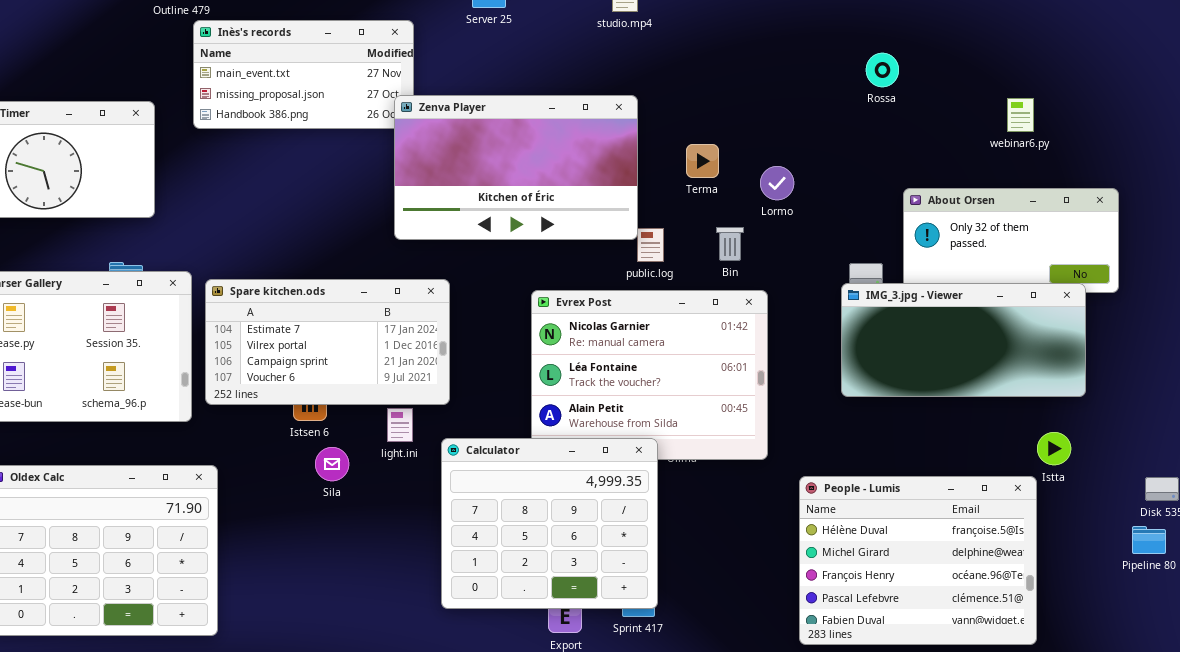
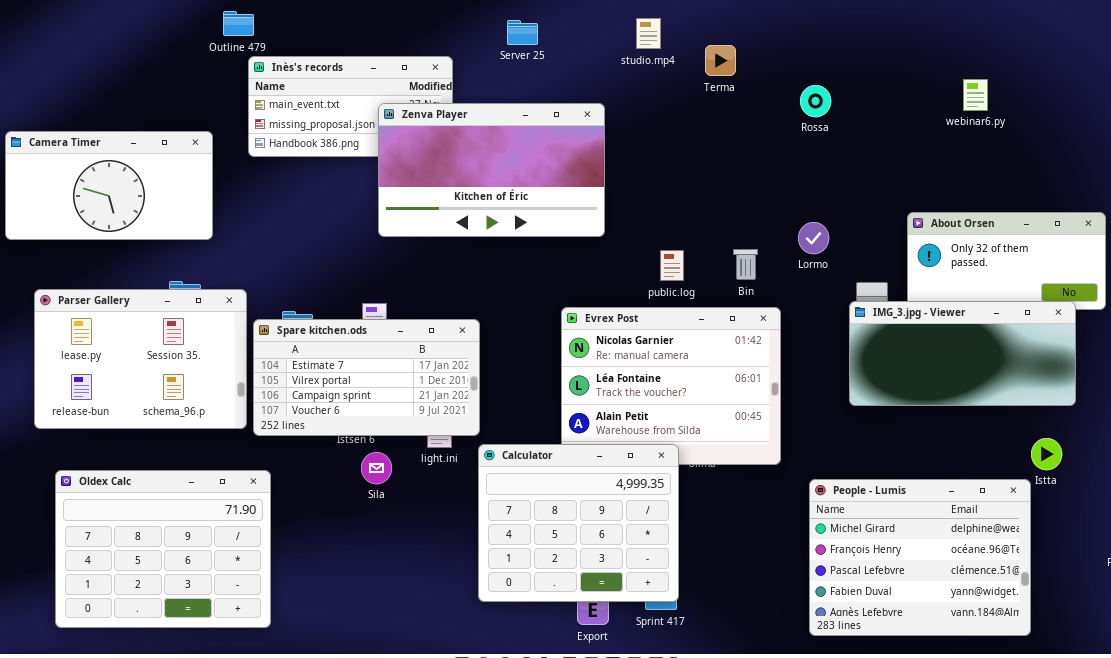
Rossa: [866,53,899,87] -> [800,85,831,117], moved
Zenva Player: [394,95,638,240] -> [378,103,605,237], moved
webinar6.py: [1007,98,1034,132] -> [963,79,988,111], moved
Terma: [686,144,719,178] -> [705,45,736,76], moved
Lormo: [760,166,794,200] -> [798,222,829,254], moved
Spare kitchen.ods: [205,279,450,405] -> [253,319,480,436], moved
People - Lumis: [799,476,1037,645] -> [809,479,1031,636], scrolled down 1 row

